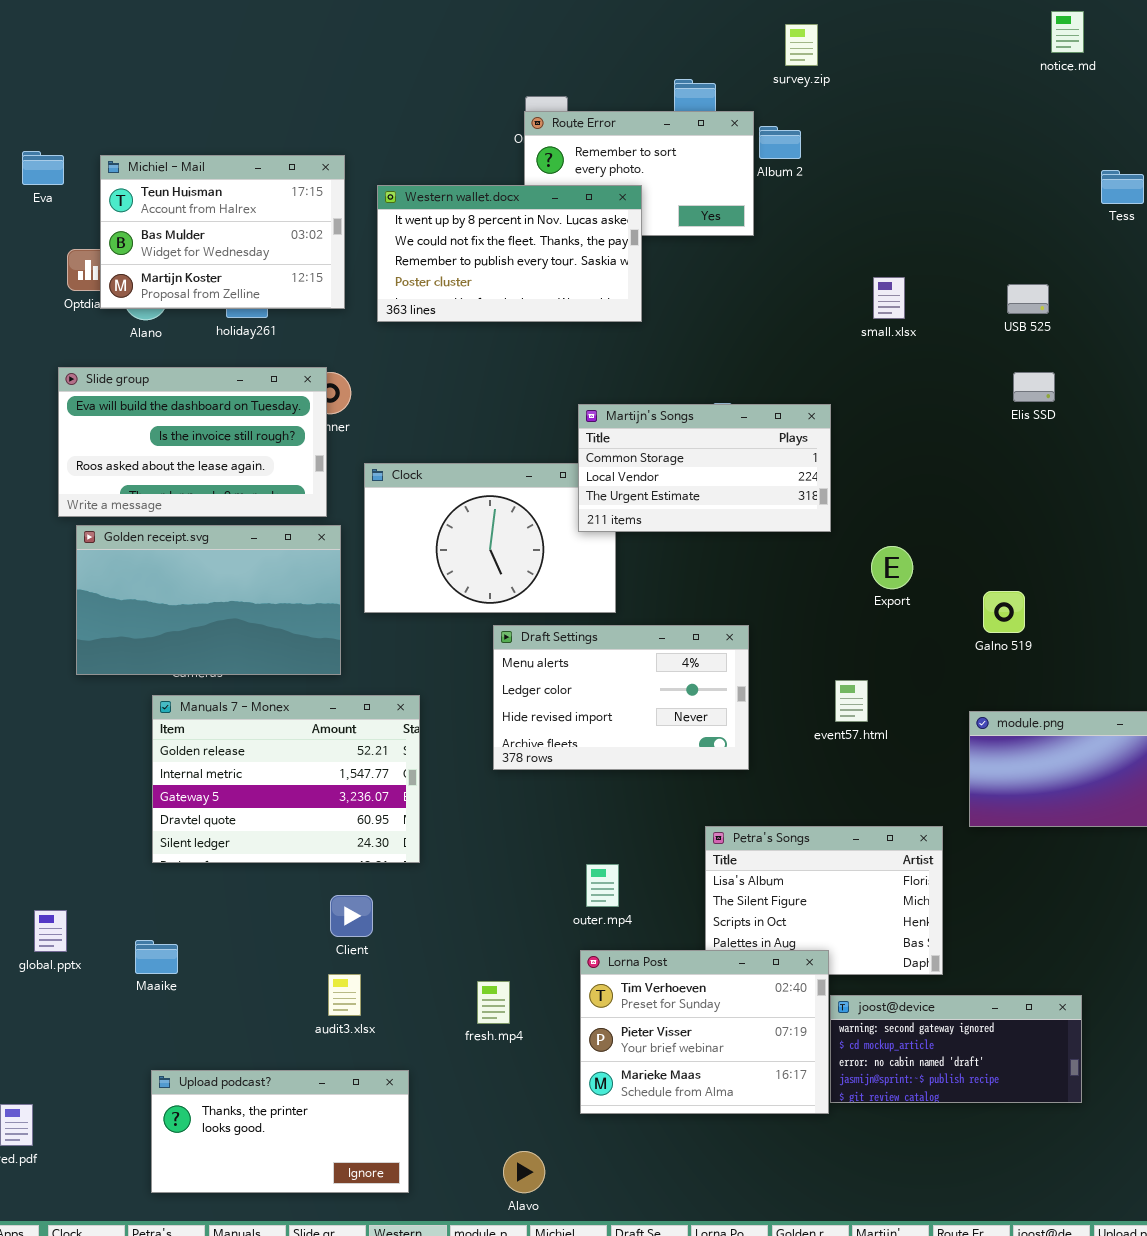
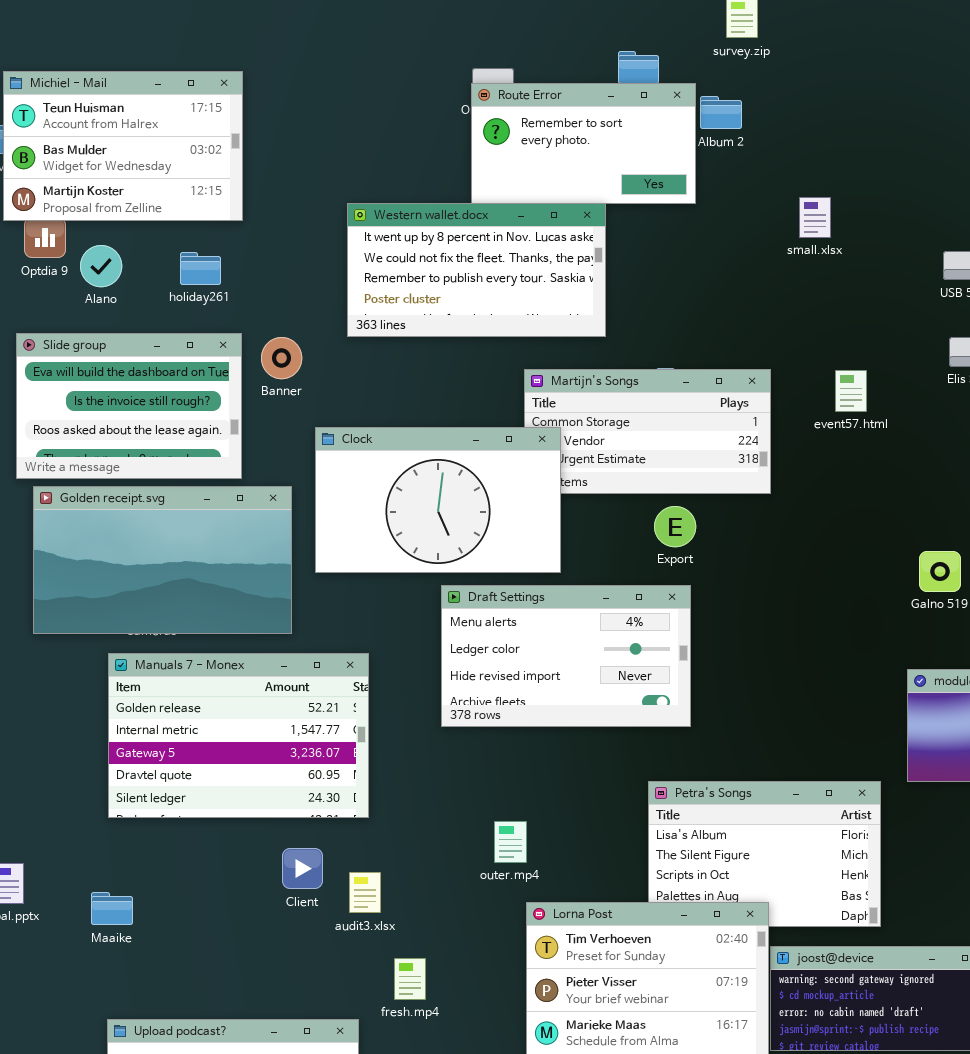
Michiel - Mail: [100,155,345,309] -> [3,71,243,221], moved
Western wallet.docx: [377,185,642,322] -> [347,203,606,337], moved
small.xlsx: [873,277,905,319] -> [799,197,831,238], moved
Slide group: [58,367,327,517] -> [16,333,242,479], resized
Clock: [364,463,616,613] -> [315,427,561,573], raised
Export: [871,546,913,589] -> [654,506,696,547], moved
event57.html: [835,680,868,722] -> [835,370,867,412], moved
outer.mp4: [586,864,619,907] -> [494,821,527,863], moved
audit3.xlsx: [328,974,361,1016] -> [349,872,381,913], moved
fresh.mp4: [477,981,510,1024] -> [394,958,426,1000], moved

